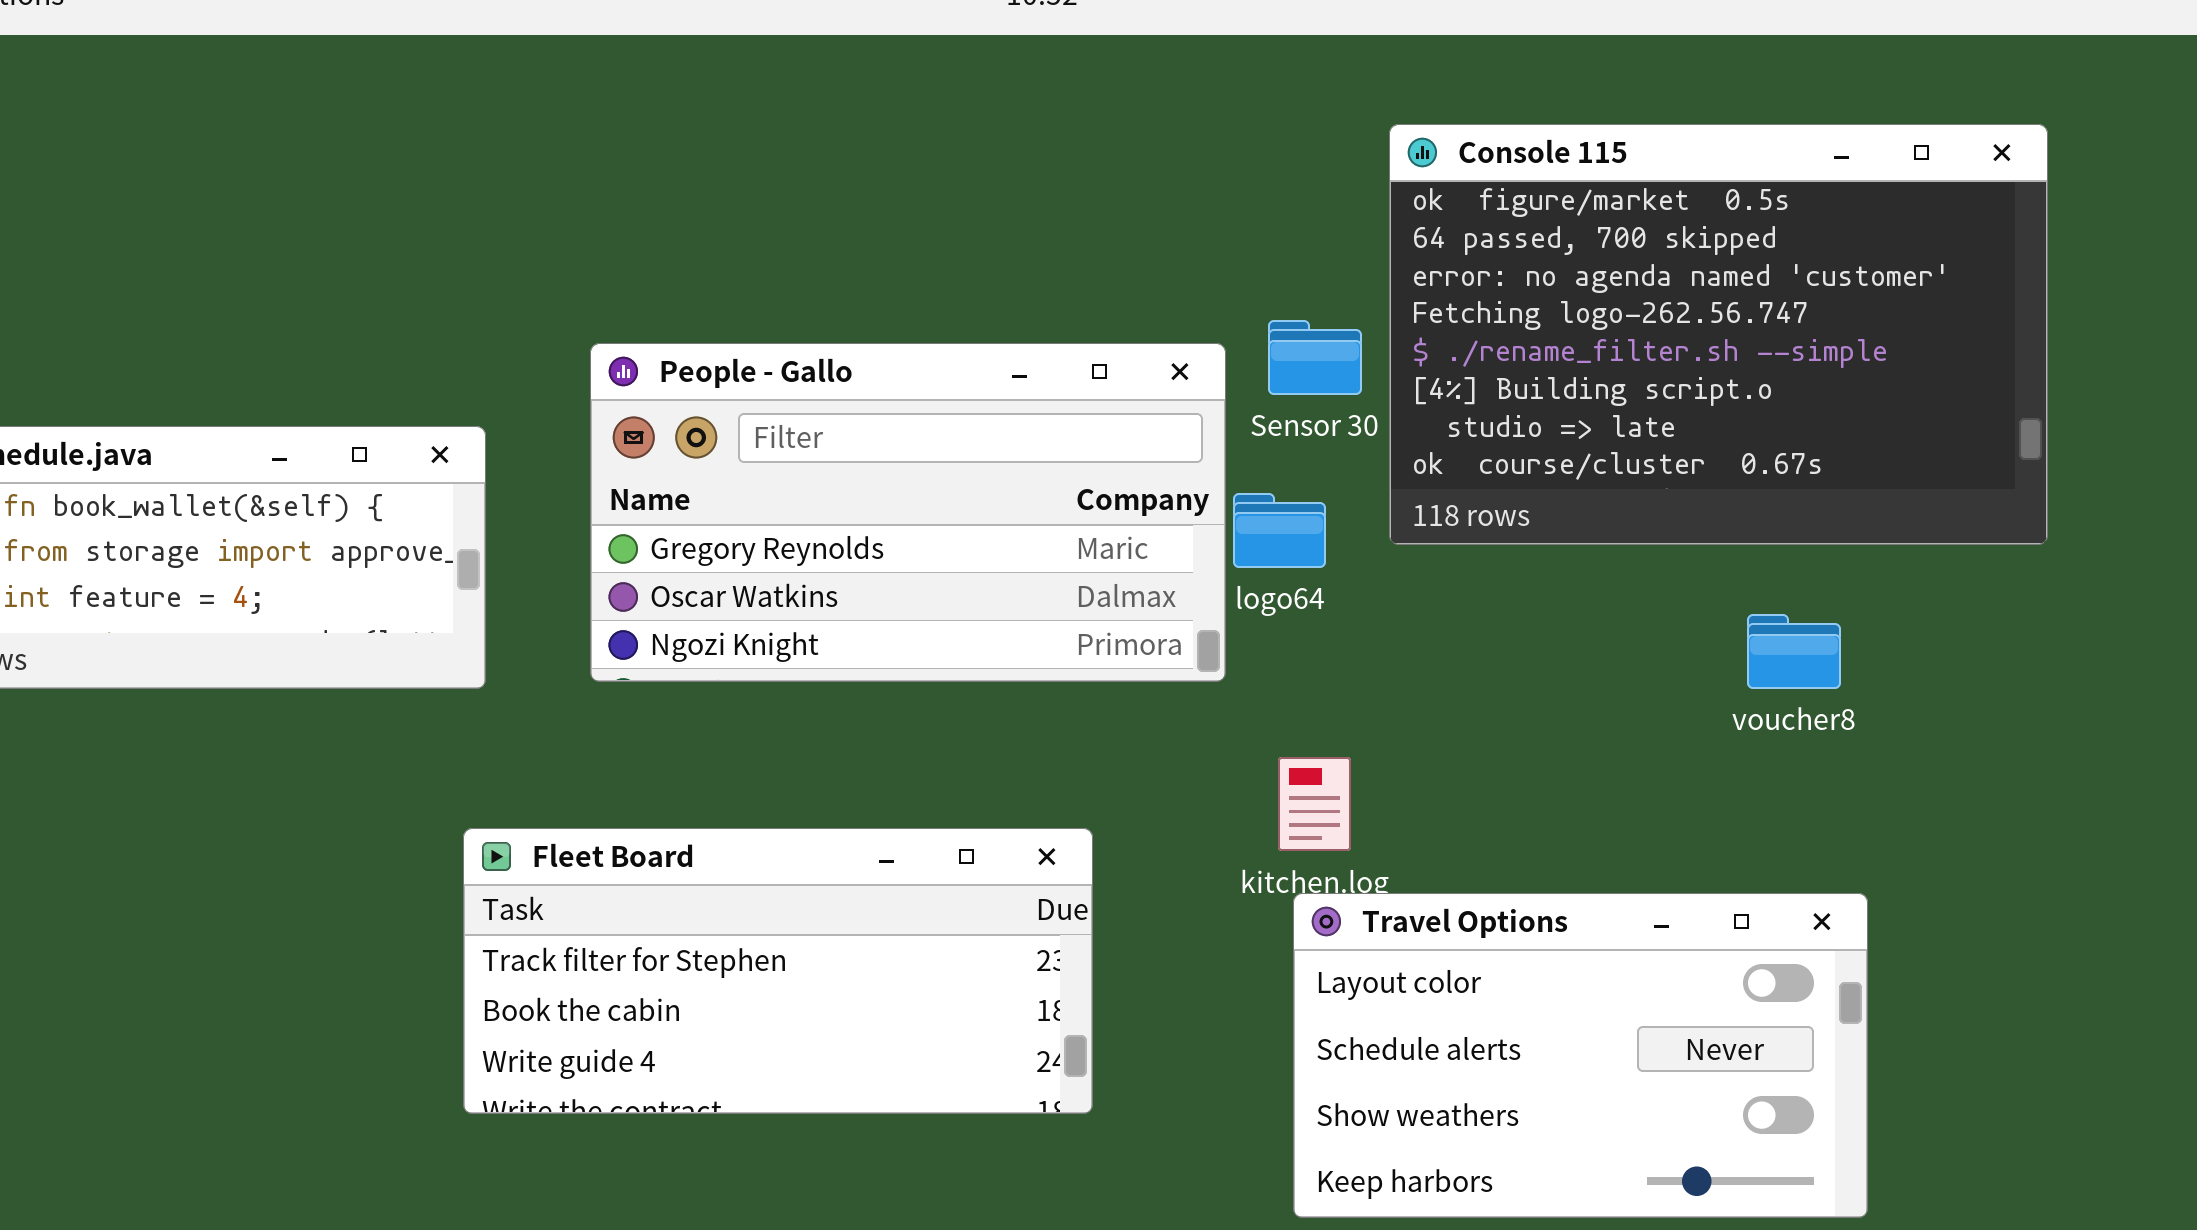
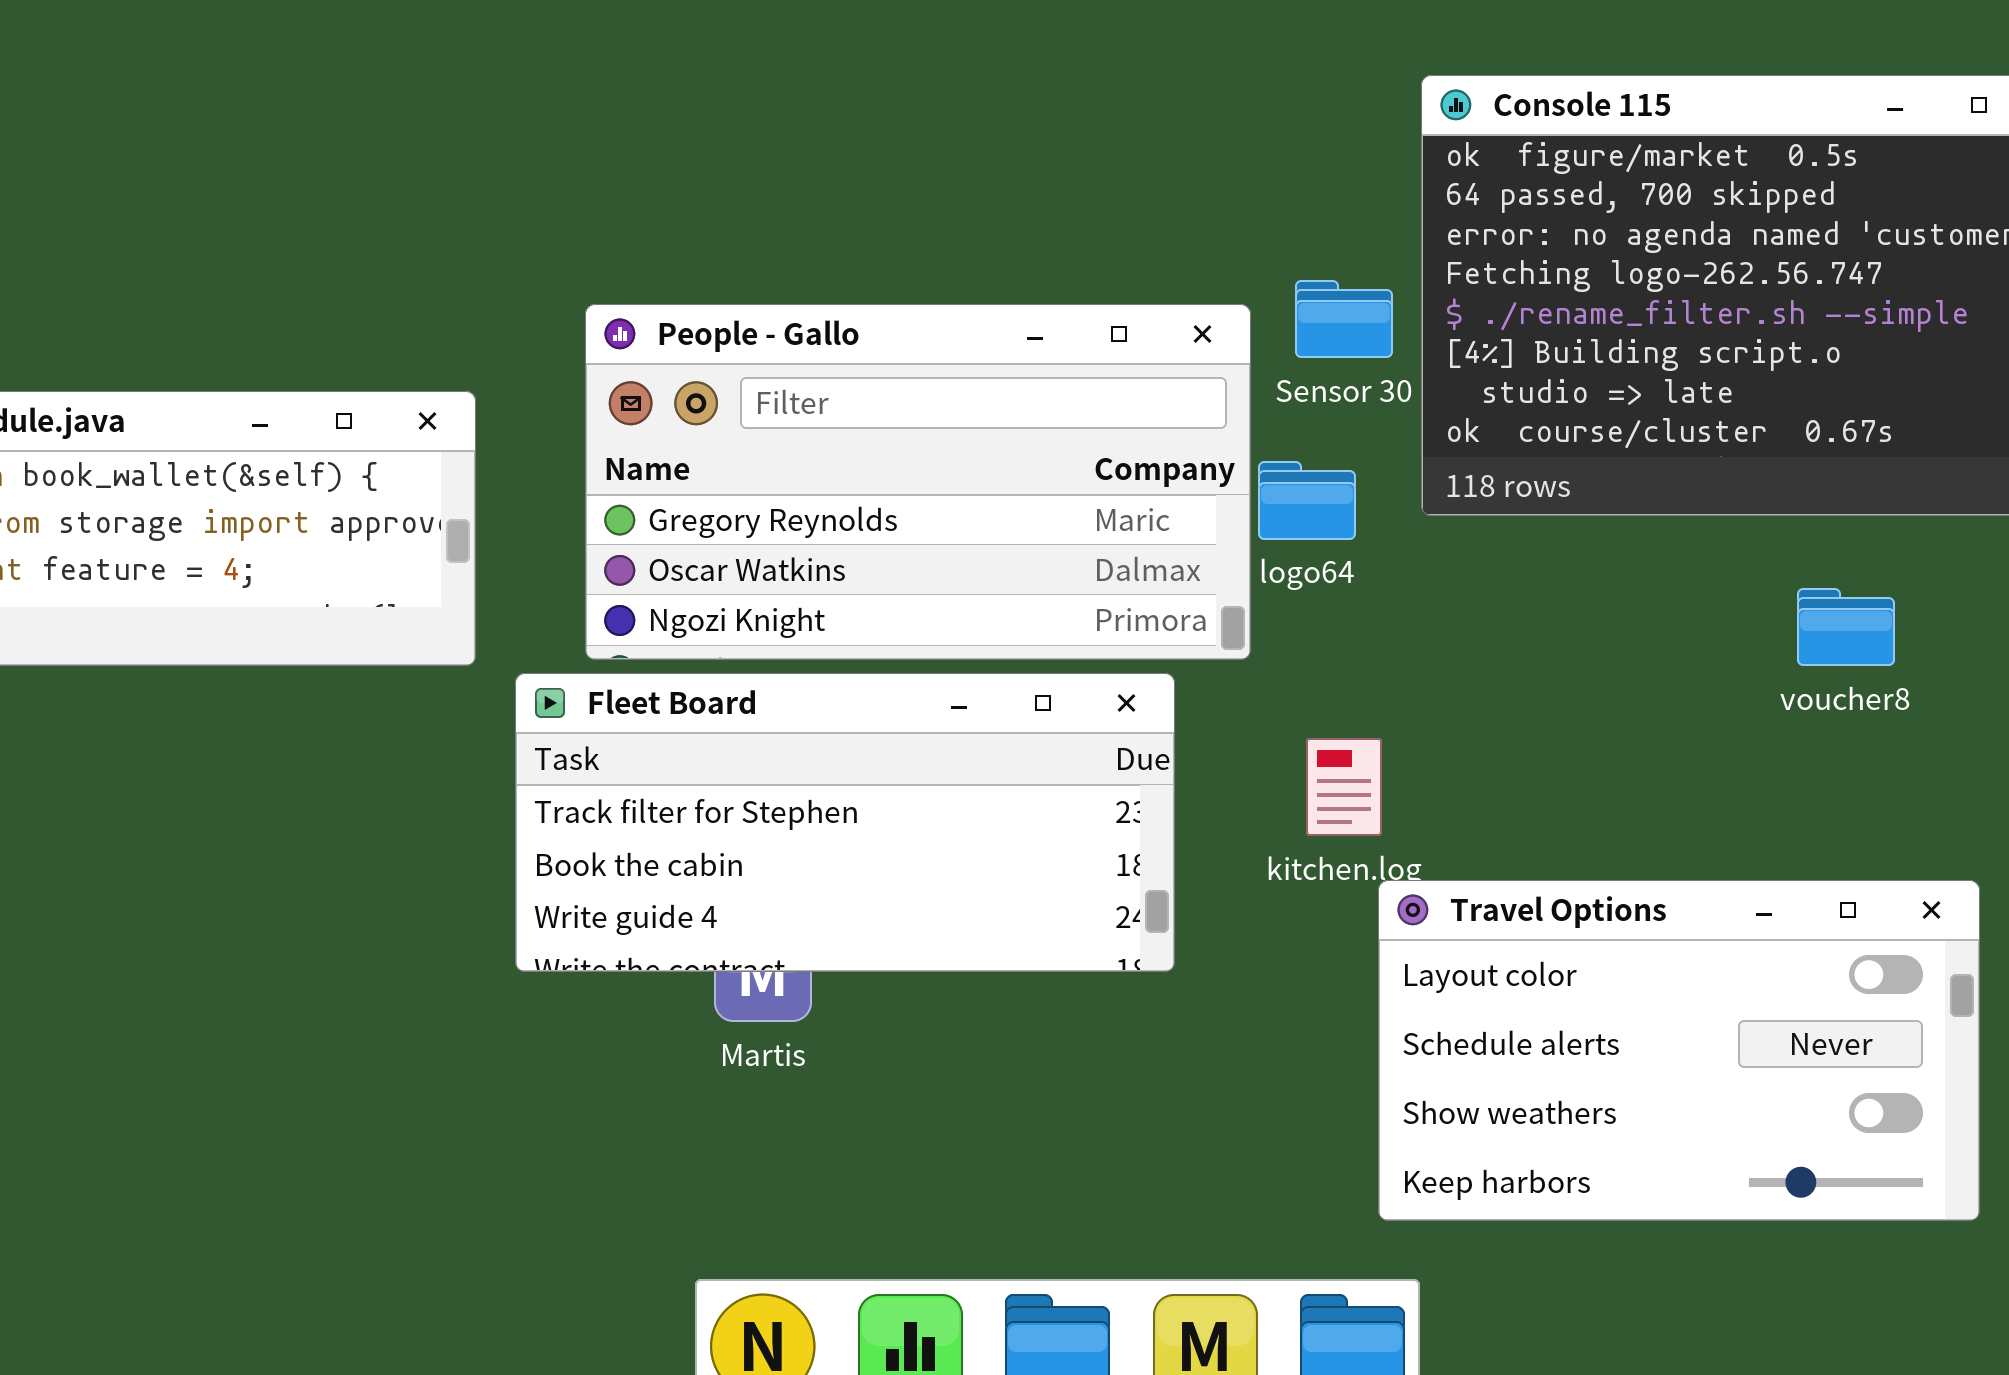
Fleet Board: [463,828,1093,1114] -> [515,673,1175,972], moved
Travel Options: [1293,893,1868,1218] -> [1378,880,1980,1221], moved

